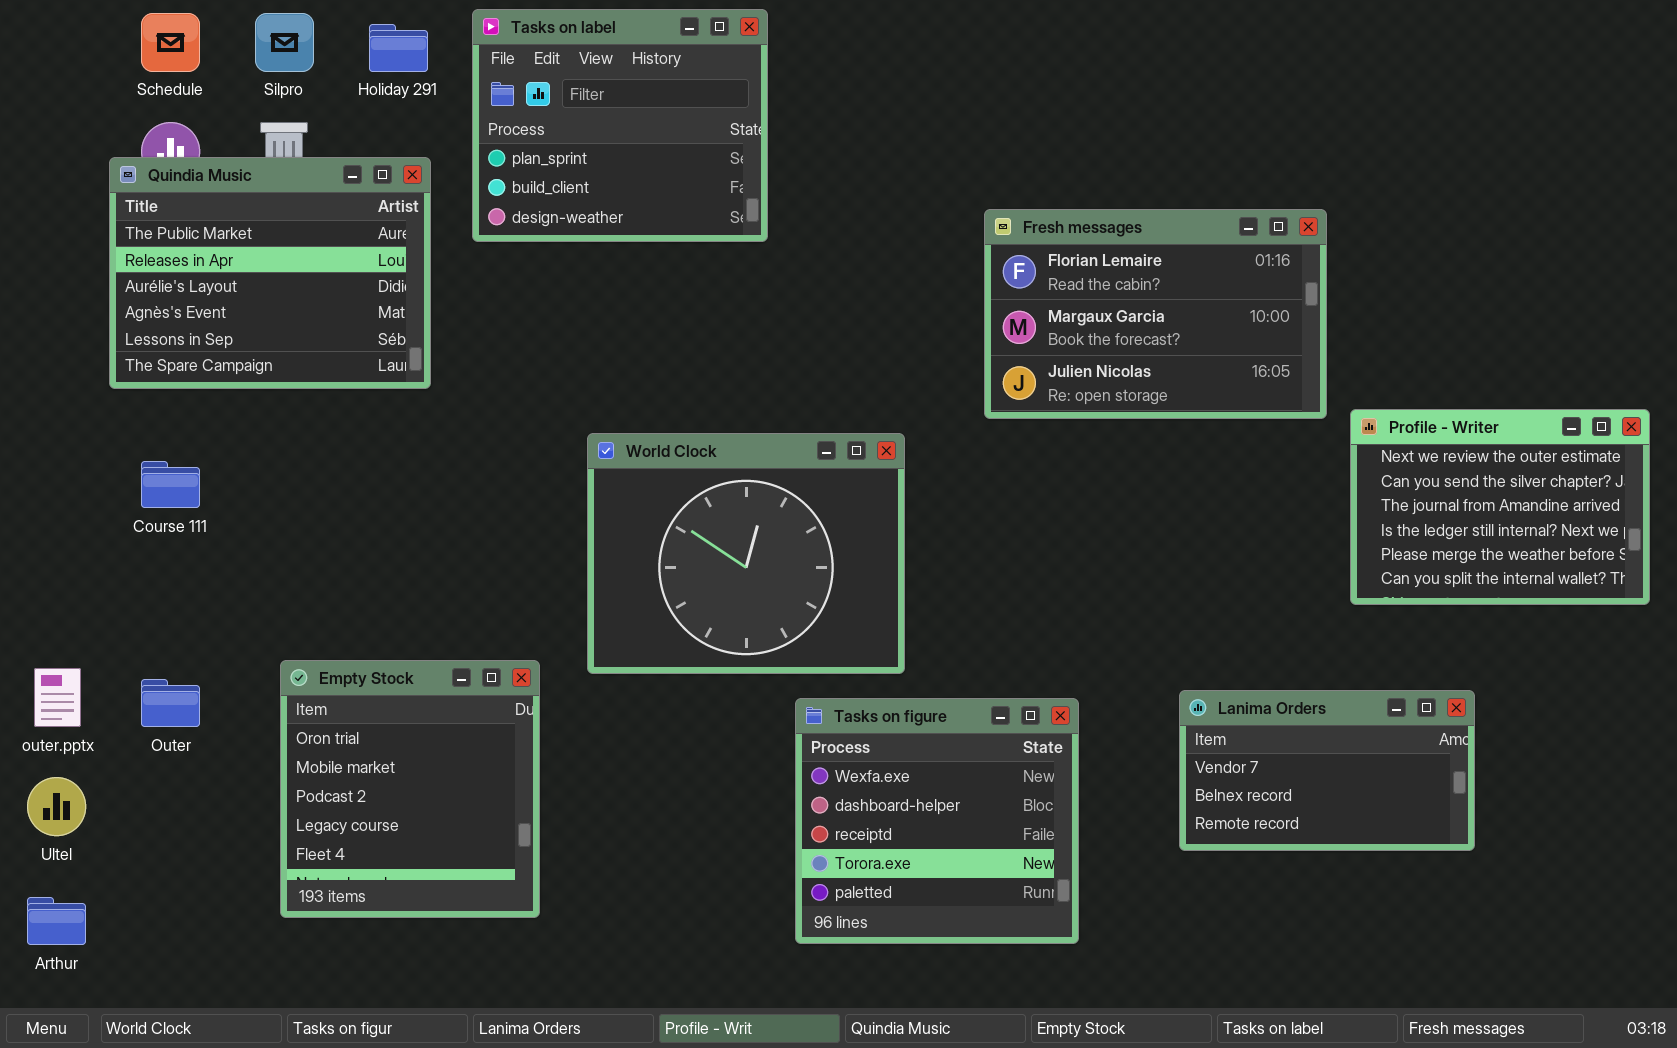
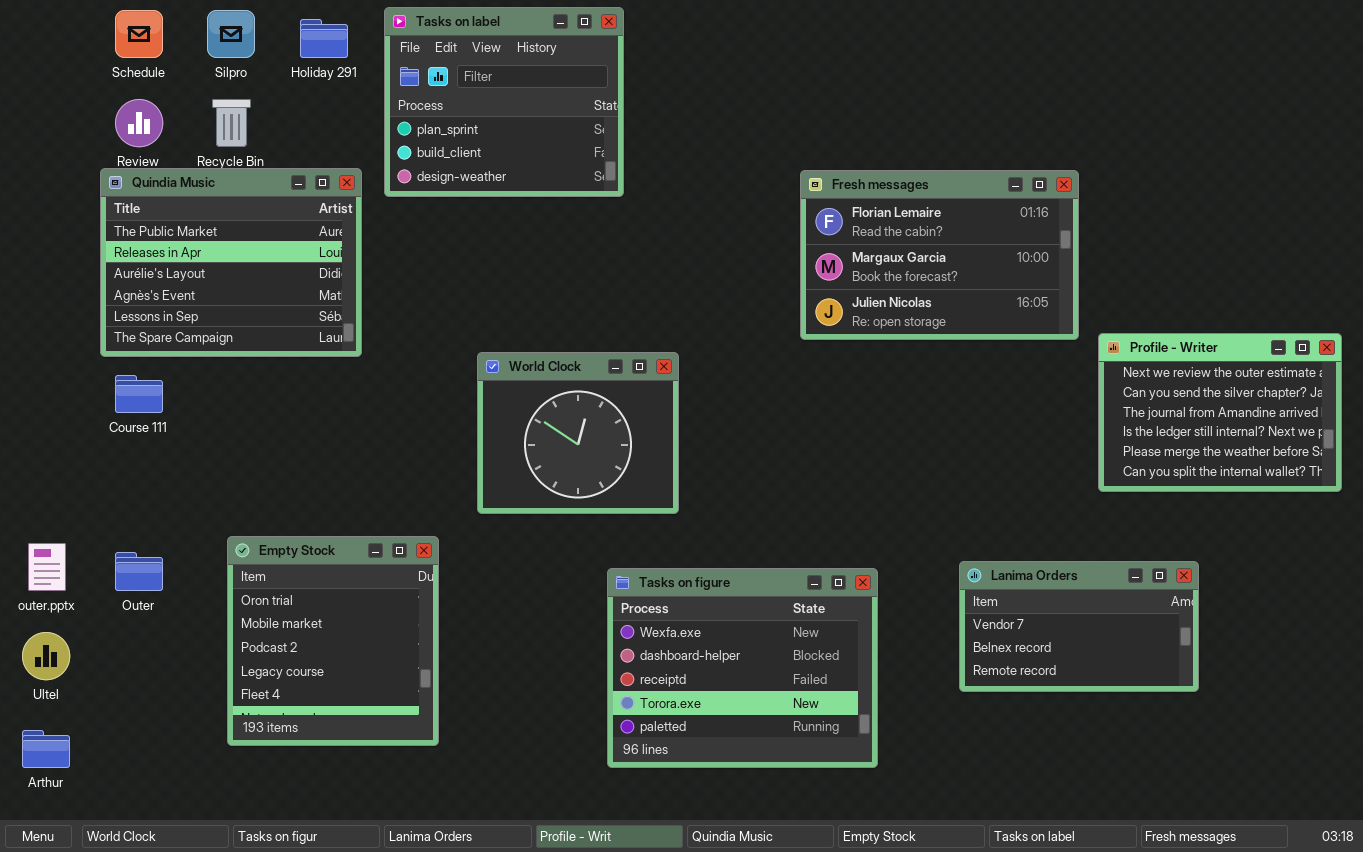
Quindia Music: [109,157,431,389] -> [100,168,362,357], moved
World Clock: [587,433,905,674] -> [477,352,679,514], resized
Tasks on figure: [795,698,1079,944] -> [607,568,878,768], resized

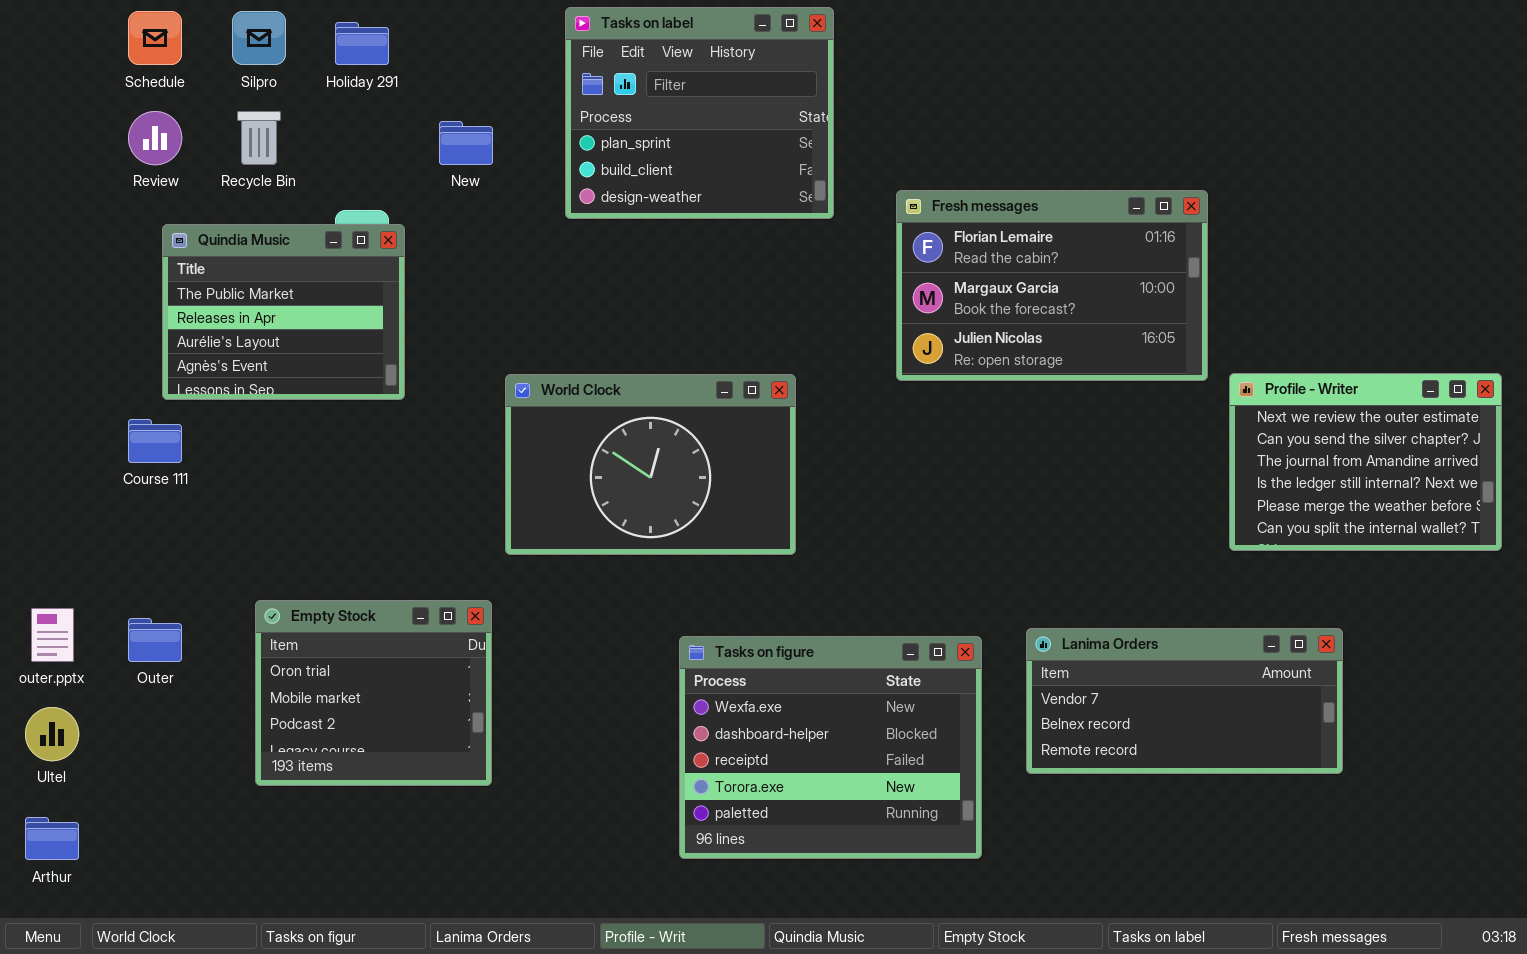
Tasks on label: [384,7,624,197] -> [565,7,834,219], moved
Quindia Music: [100,168,362,357] -> [162,224,405,400], resized
World Clock: [477,352,679,514] -> [505,374,796,555], moved, resized
Empty Stock: [227,536,439,746] -> [255,600,492,786], resized
Lanima Orders: [959,561,1199,692] -> [1026,628,1343,774], resized

